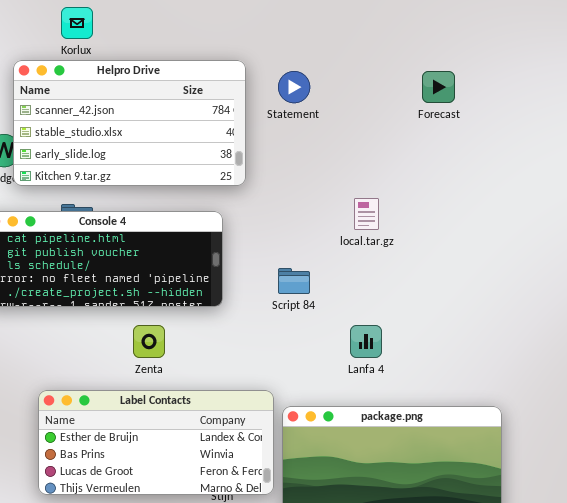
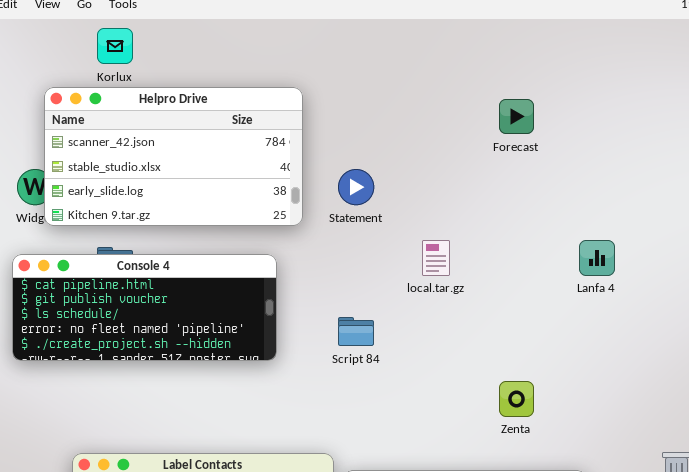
Statement: [278,71,310,103] -> [338,169,374,205], moved
Zenta: [133,325,165,358] -> [499,381,534,417], moved
Lanfa 4: [350,325,382,358] -> [579,240,615,276], moved

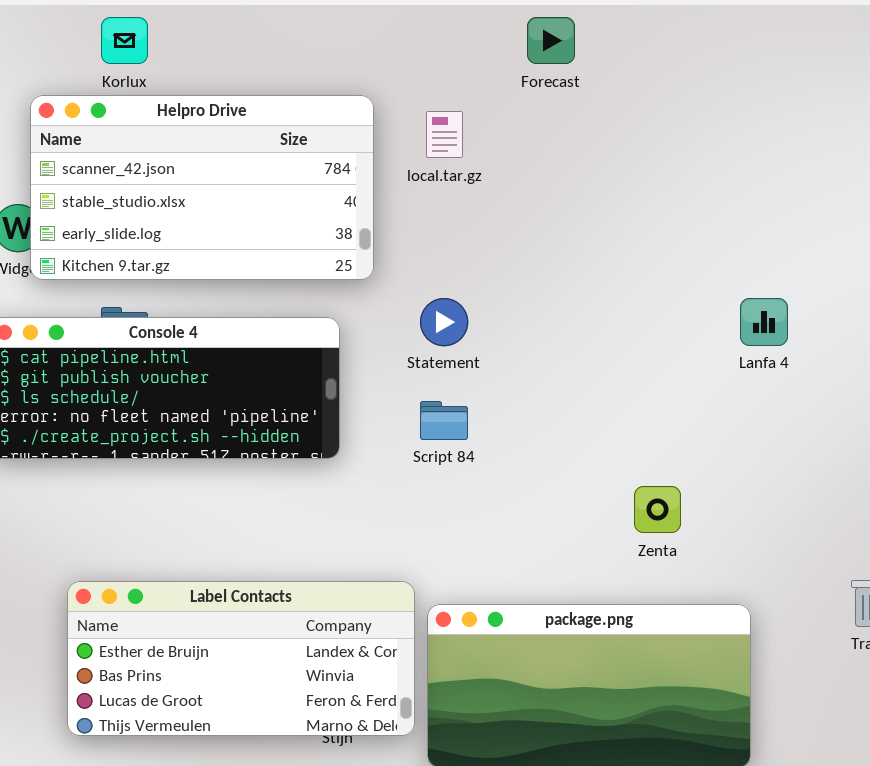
Forecast: [499,99,534,134] -> [527,17,575,64], moved
Statement: [338,169,374,205] -> [420,298,468,346], moved
local.tar.gz: [422,240,450,276] -> [426,111,463,158], moved

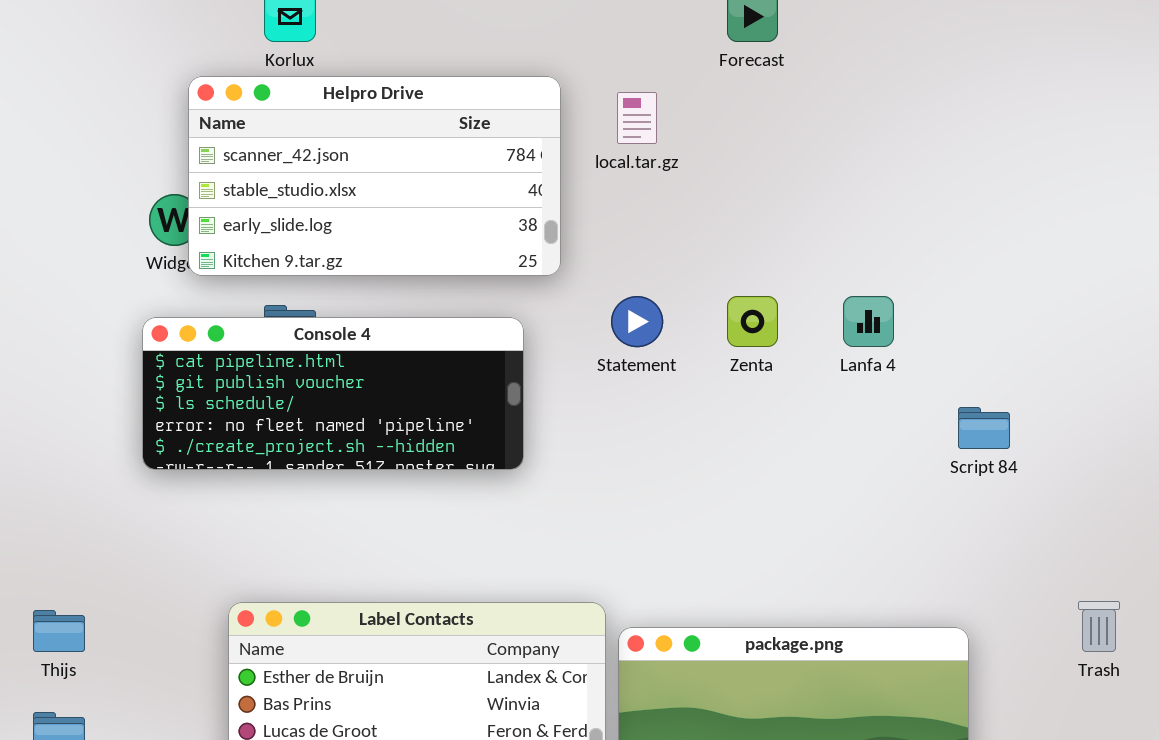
Lanfa 4: [740,298,788,346] -> [843,296,894,347], moved
Script 84: [420,401,468,440] -> [958,407,1010,449], moved
Zenta: [634,486,681,533] -> [727,296,778,347], moved

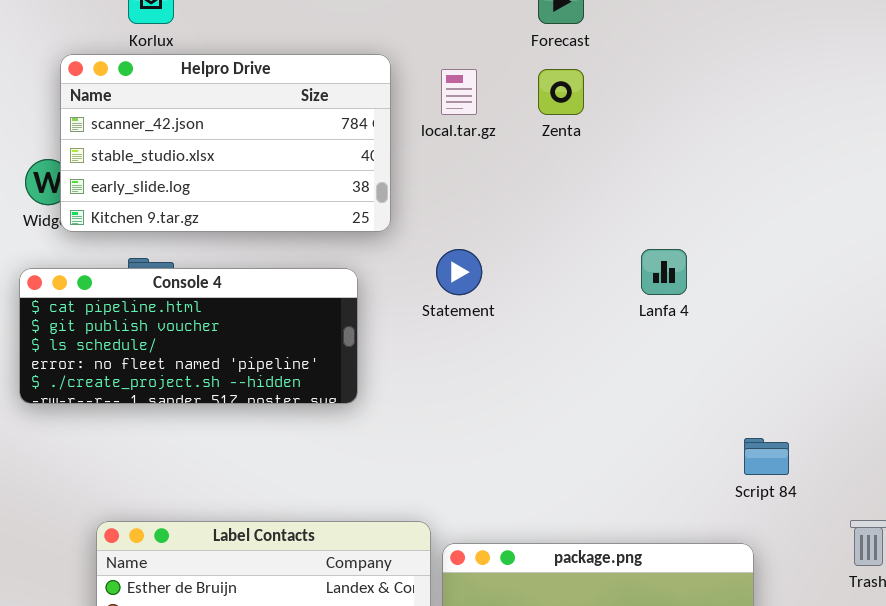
Zenta: [727,296,778,347] -> [538,69,584,115], moved
Script 84: [958,407,1010,449] -> [744,438,789,475], moved

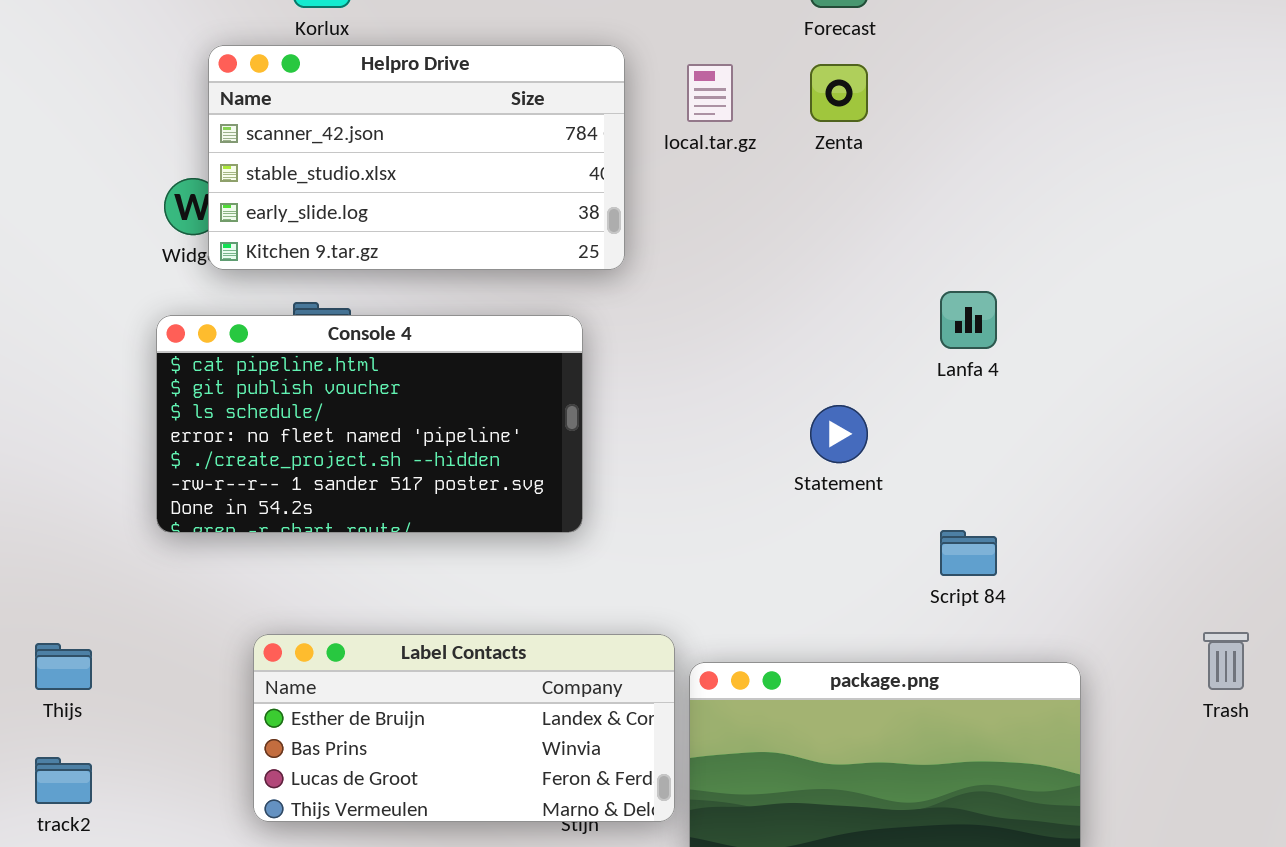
Statement: [436,249,482,295] -> [810,405,868,463], moved
Console 4: [19,268,358,404] -> [156,315,583,533], resized
Script 84: [744,438,789,475] -> [940,530,997,576], moved

